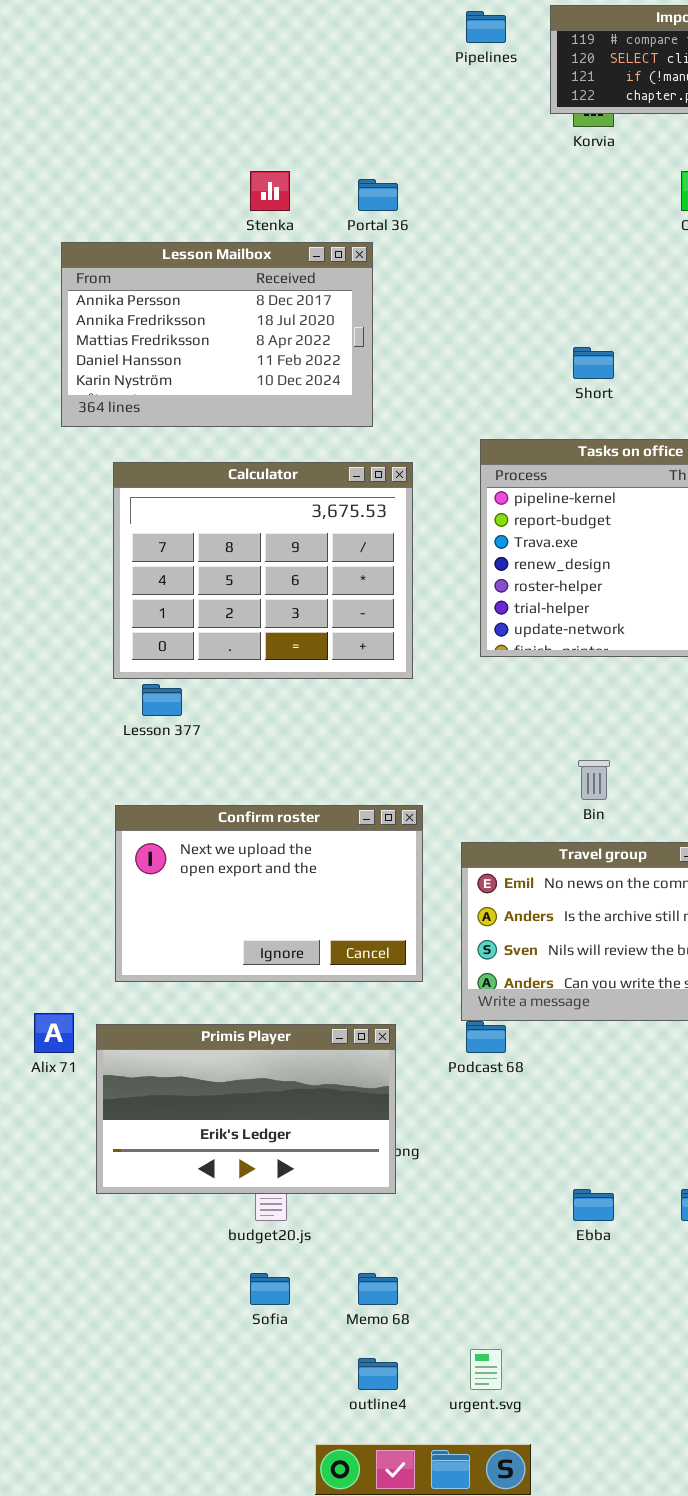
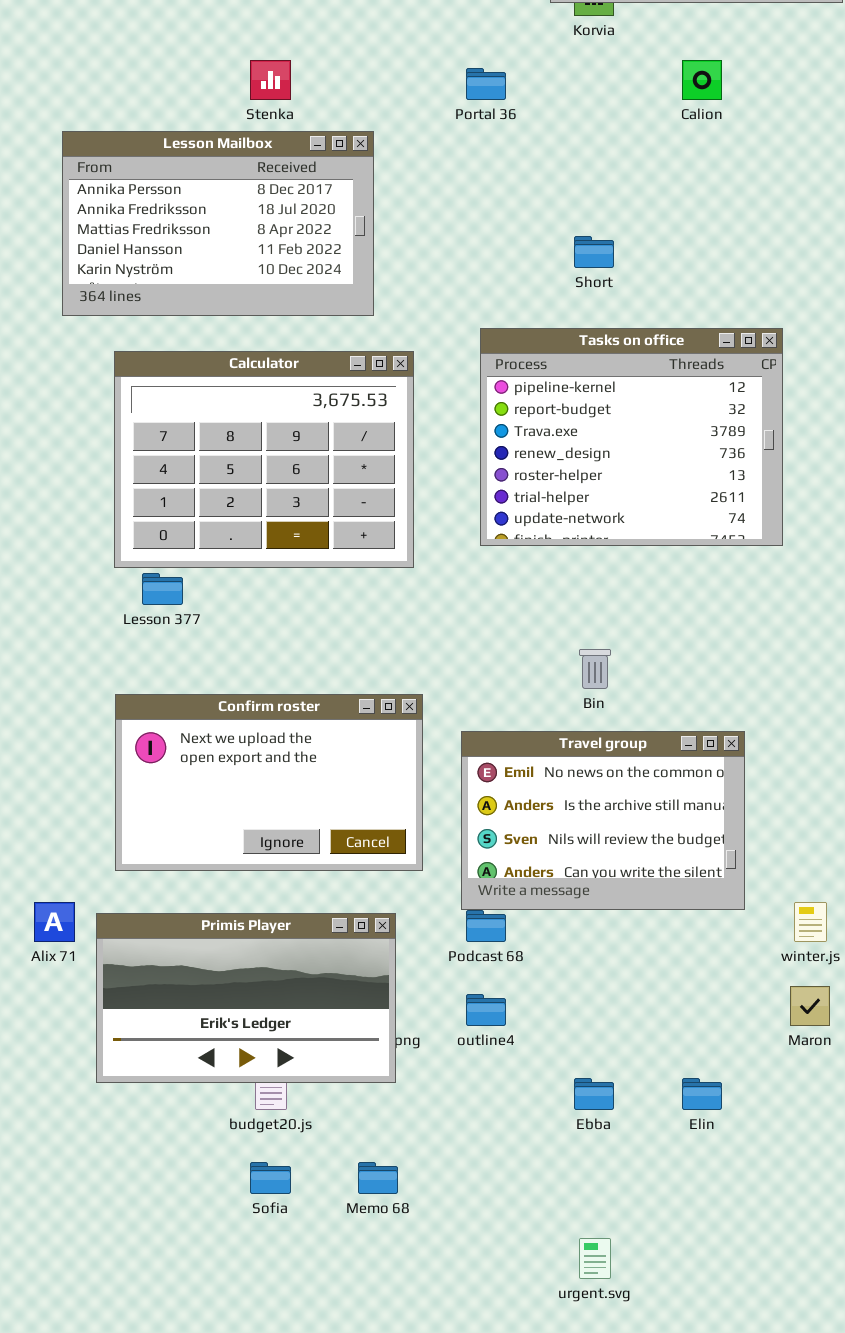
Portal 36: [358,179,398,211] -> [466,68,506,100], moved
urgent.svg: [470,1349,502,1390] -> [579,1238,611,1279], moved
outline4: [358,1358,398,1390] -> [466,994,506,1026], moved

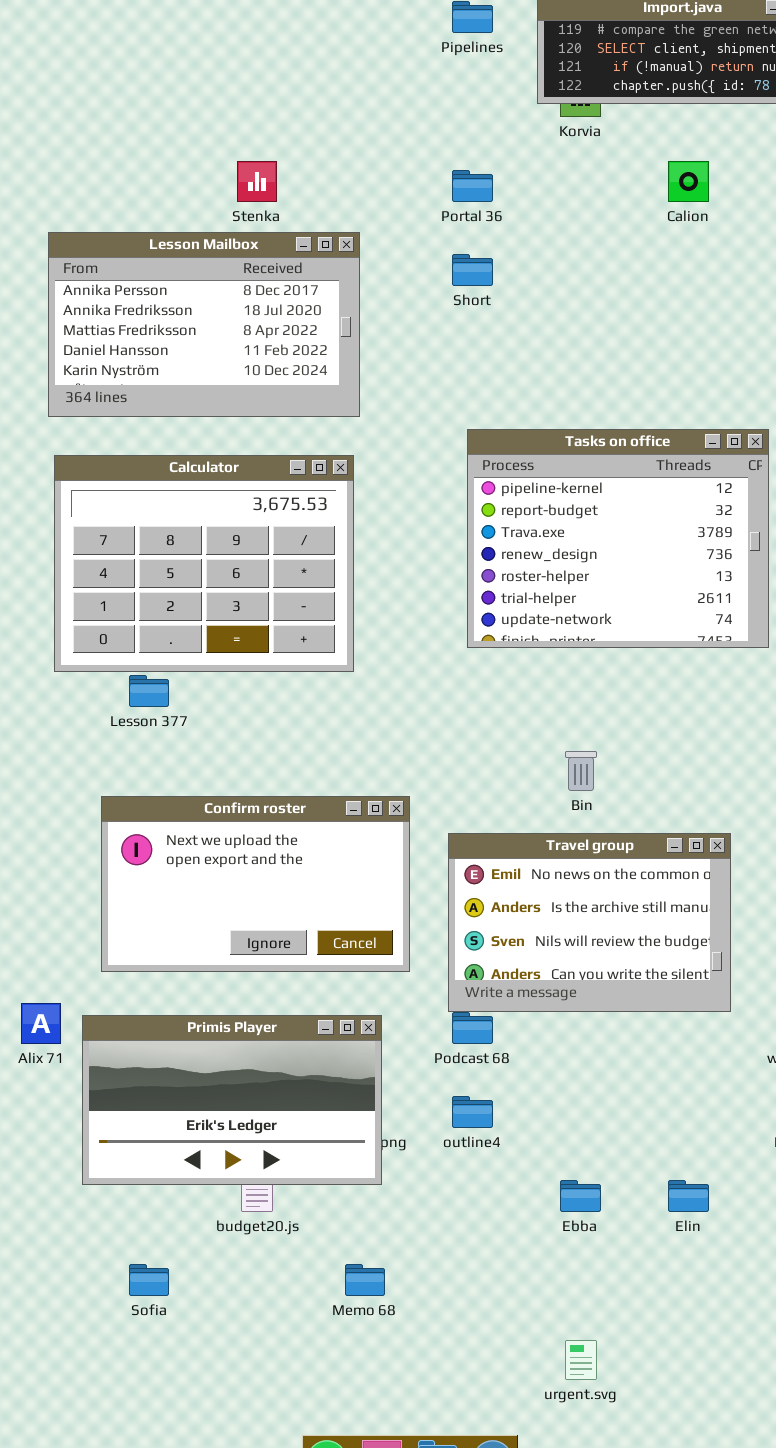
Short: [574,236,614,268] -> [452,254,493,286], moved
Calculator: [114,351,414,568] -> [54,455,354,672], moved
Sofia: [250,1162,291,1194] -> [129,1264,169,1296], moved

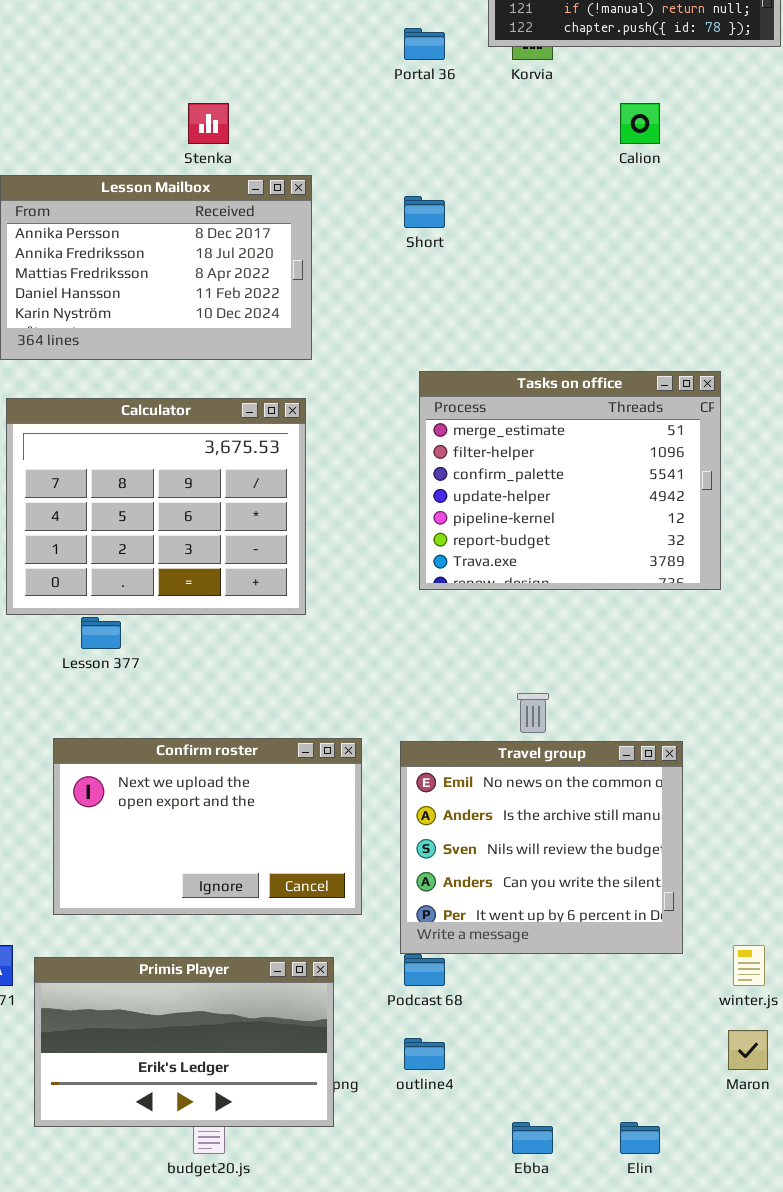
Portal 36: [452,170,493,202] -> [404,28,445,60], moved
Tasks on office: [467,429,769,648] -> [419,371,721,590], scrolled up 4 rows
Travel group: [448,833,731,1012] -> [400,741,683,954], resized

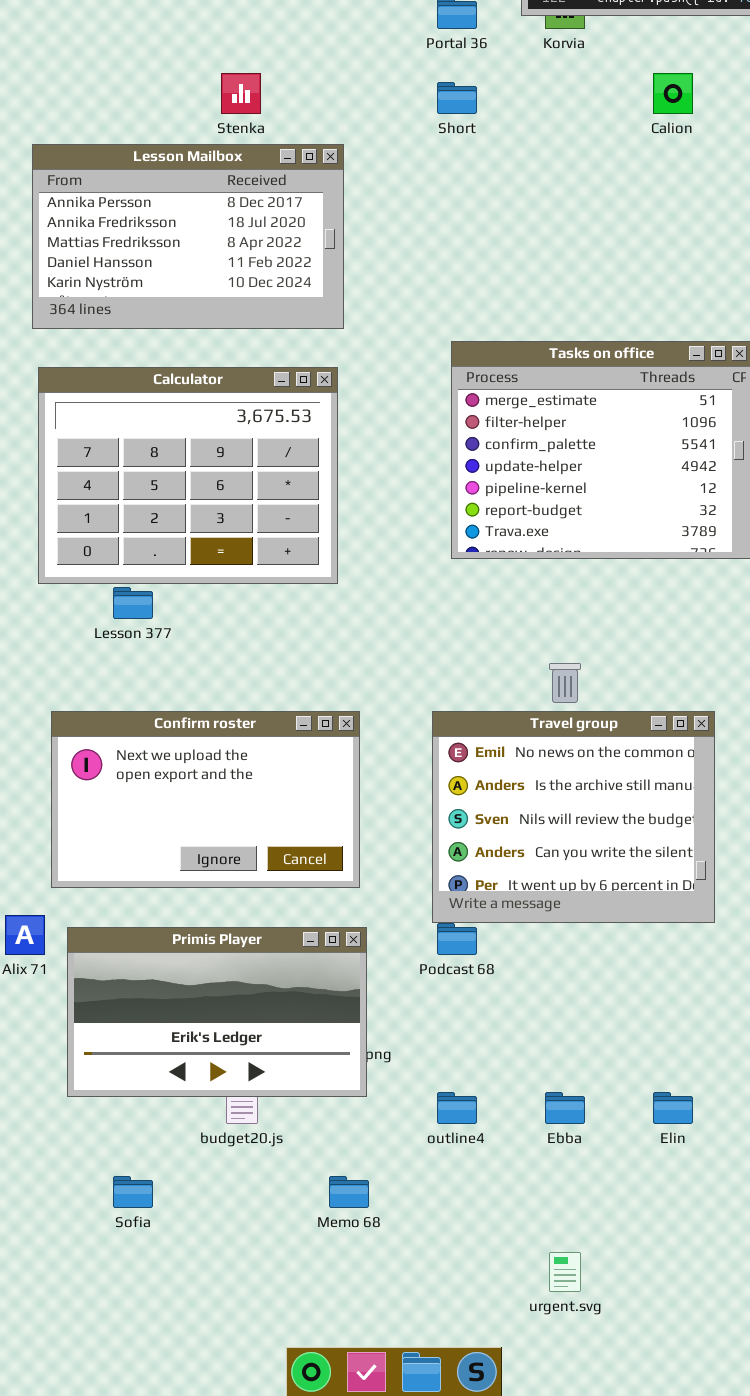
Short: [404,196,445,228] -> [437,82,477,114], moved
Confirm roster: [53,738,362,915] -> [51,711,360,888], moved
outline4: [404,1038,445,1070] -> [437,1092,477,1124], moved

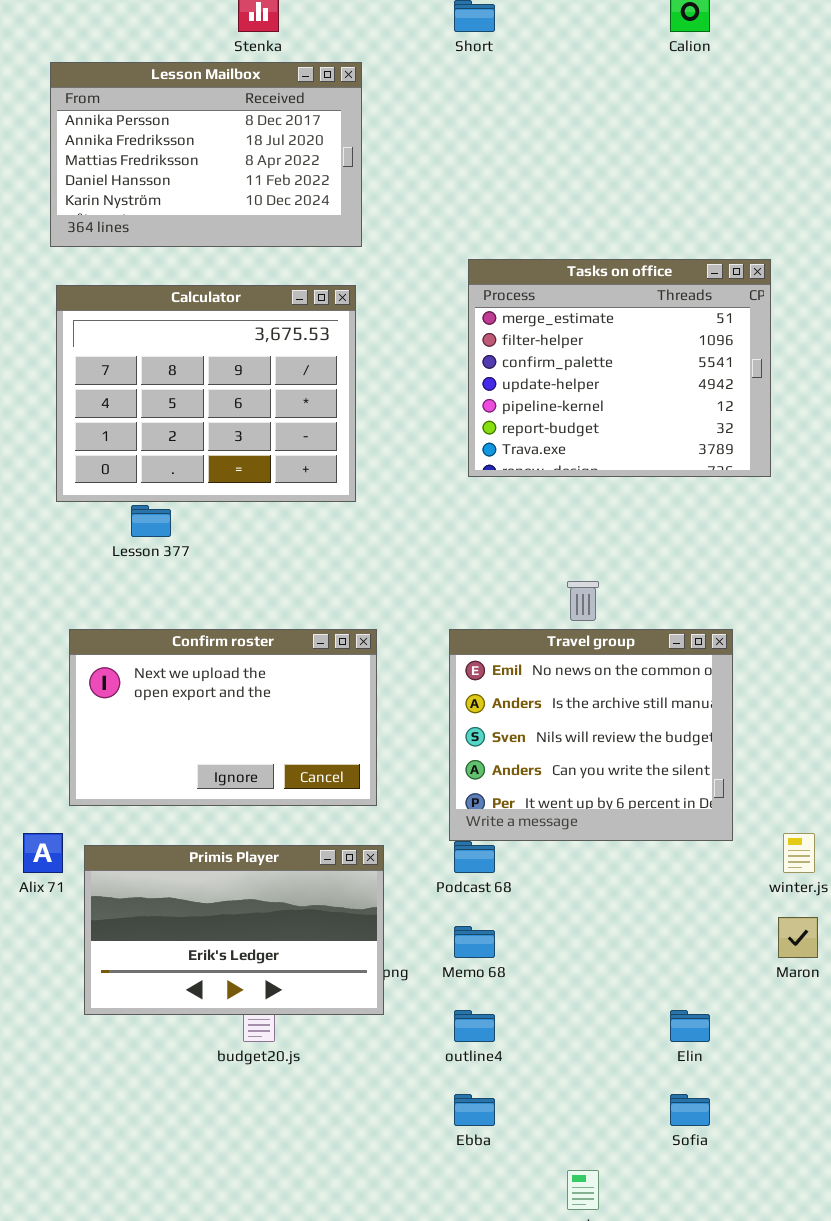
Ebba: [545,1092,585,1124] -> [454,1094,495,1126], moved
Sofia: [113,1176,153,1208] -> [670,1094,710,1126], moved
Memo 68: [329,1176,369,1208] -> [454,926,495,958], moved

